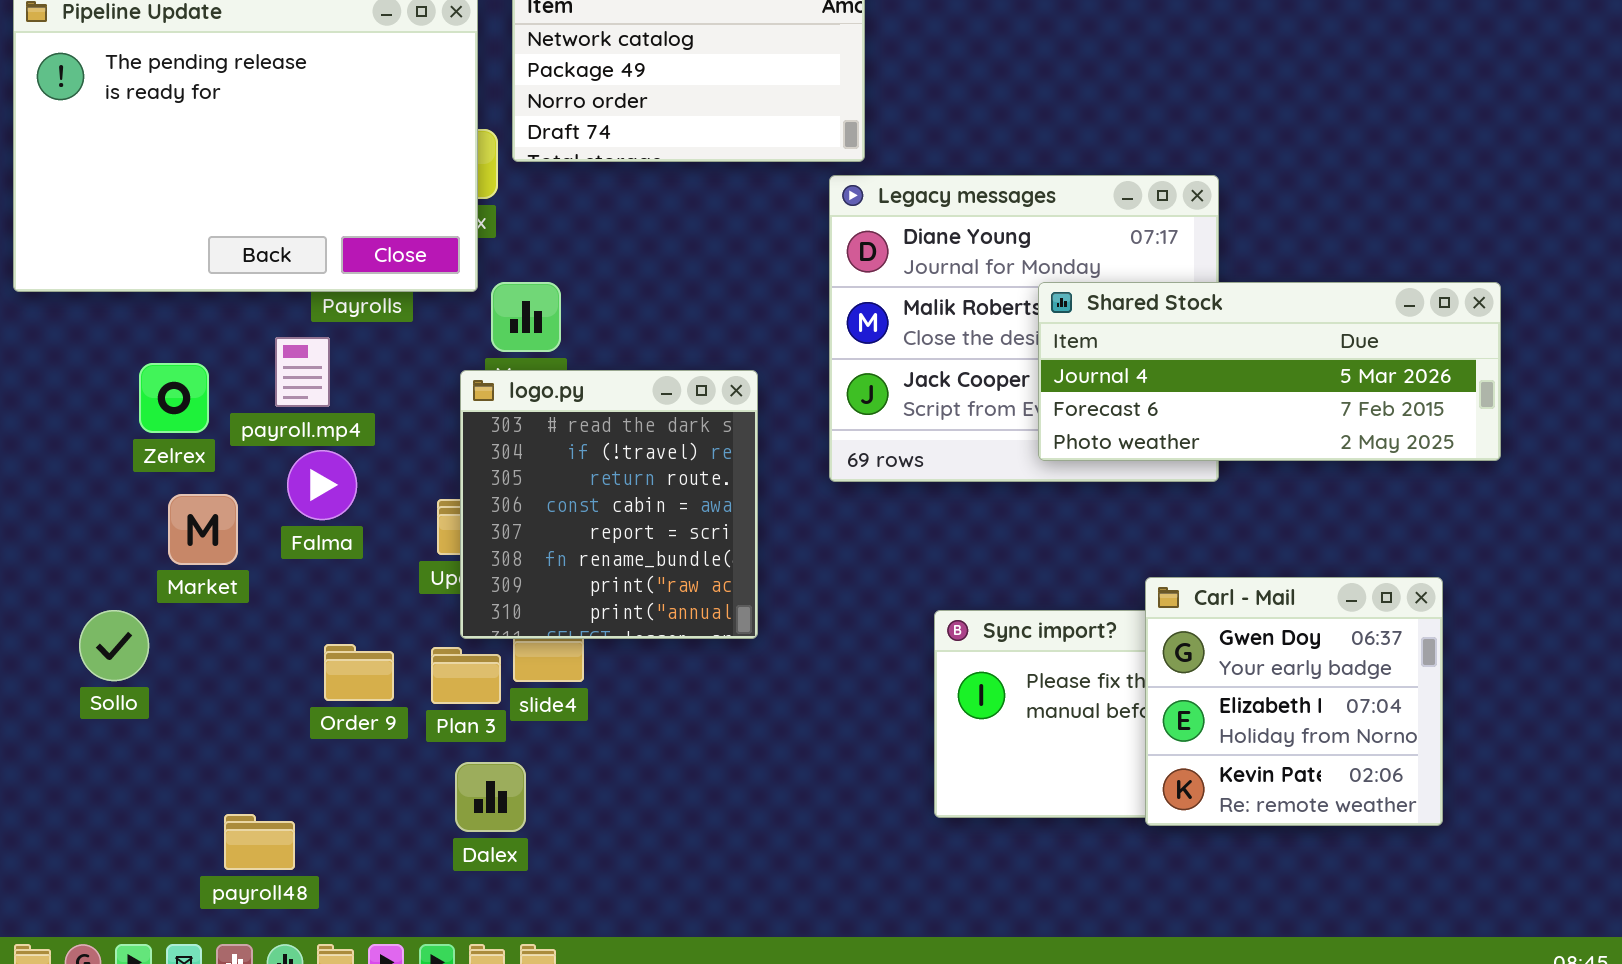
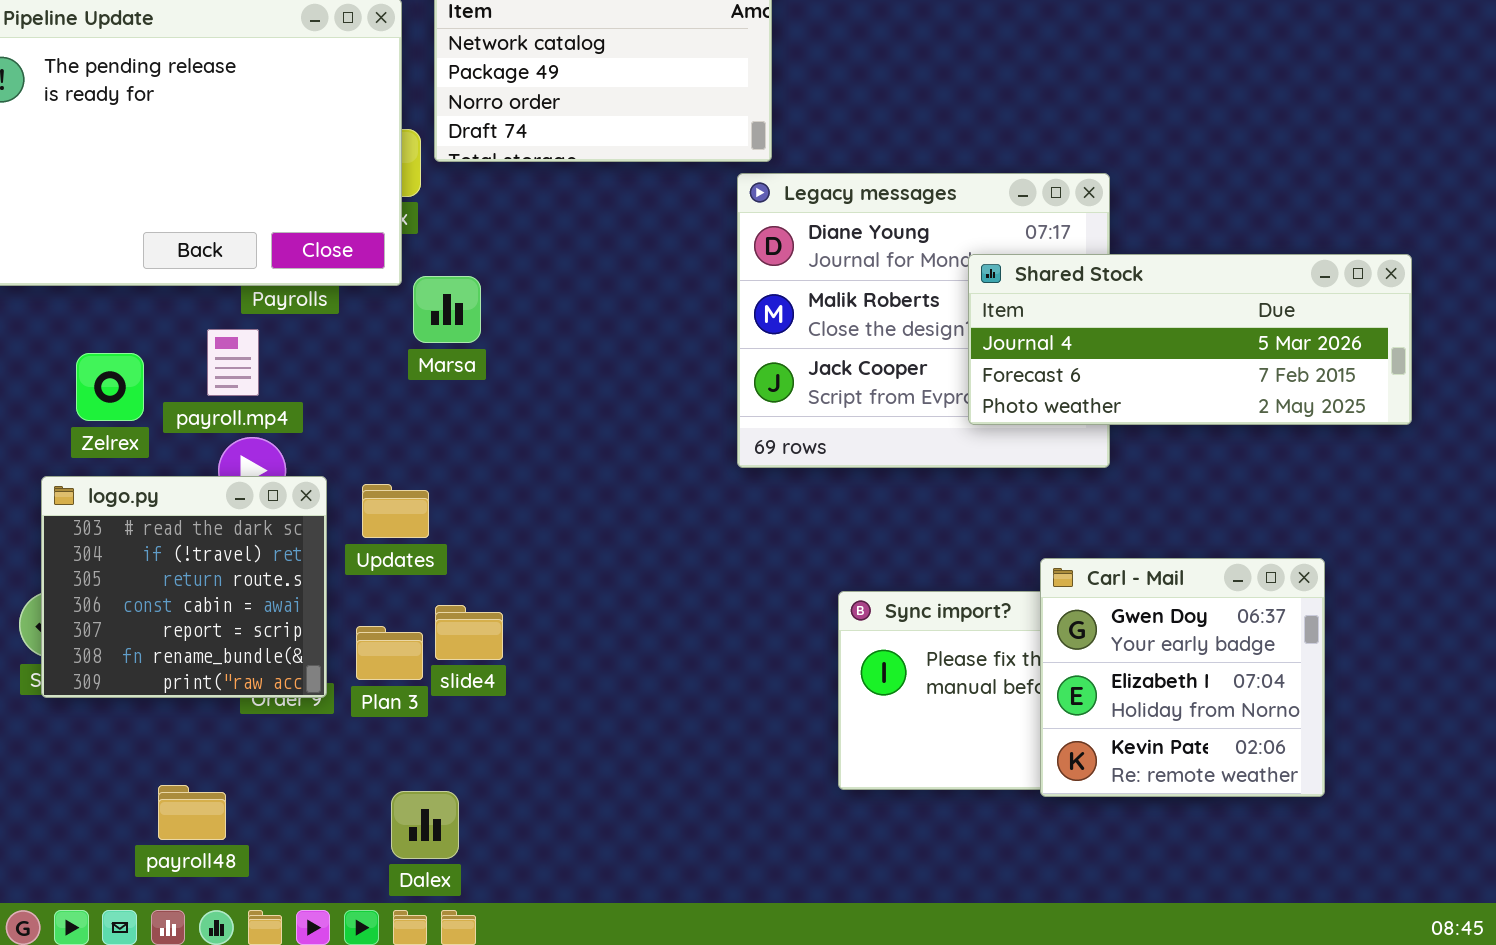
Shared Stock: [1038,282,1501,461] -> [968,254,1412,425], moved
logo.py: [460,370,758,639] -> [41,476,327,698], moved, resized
Dalex: [455,762,526,832] -> [391,791,459,859], moved

